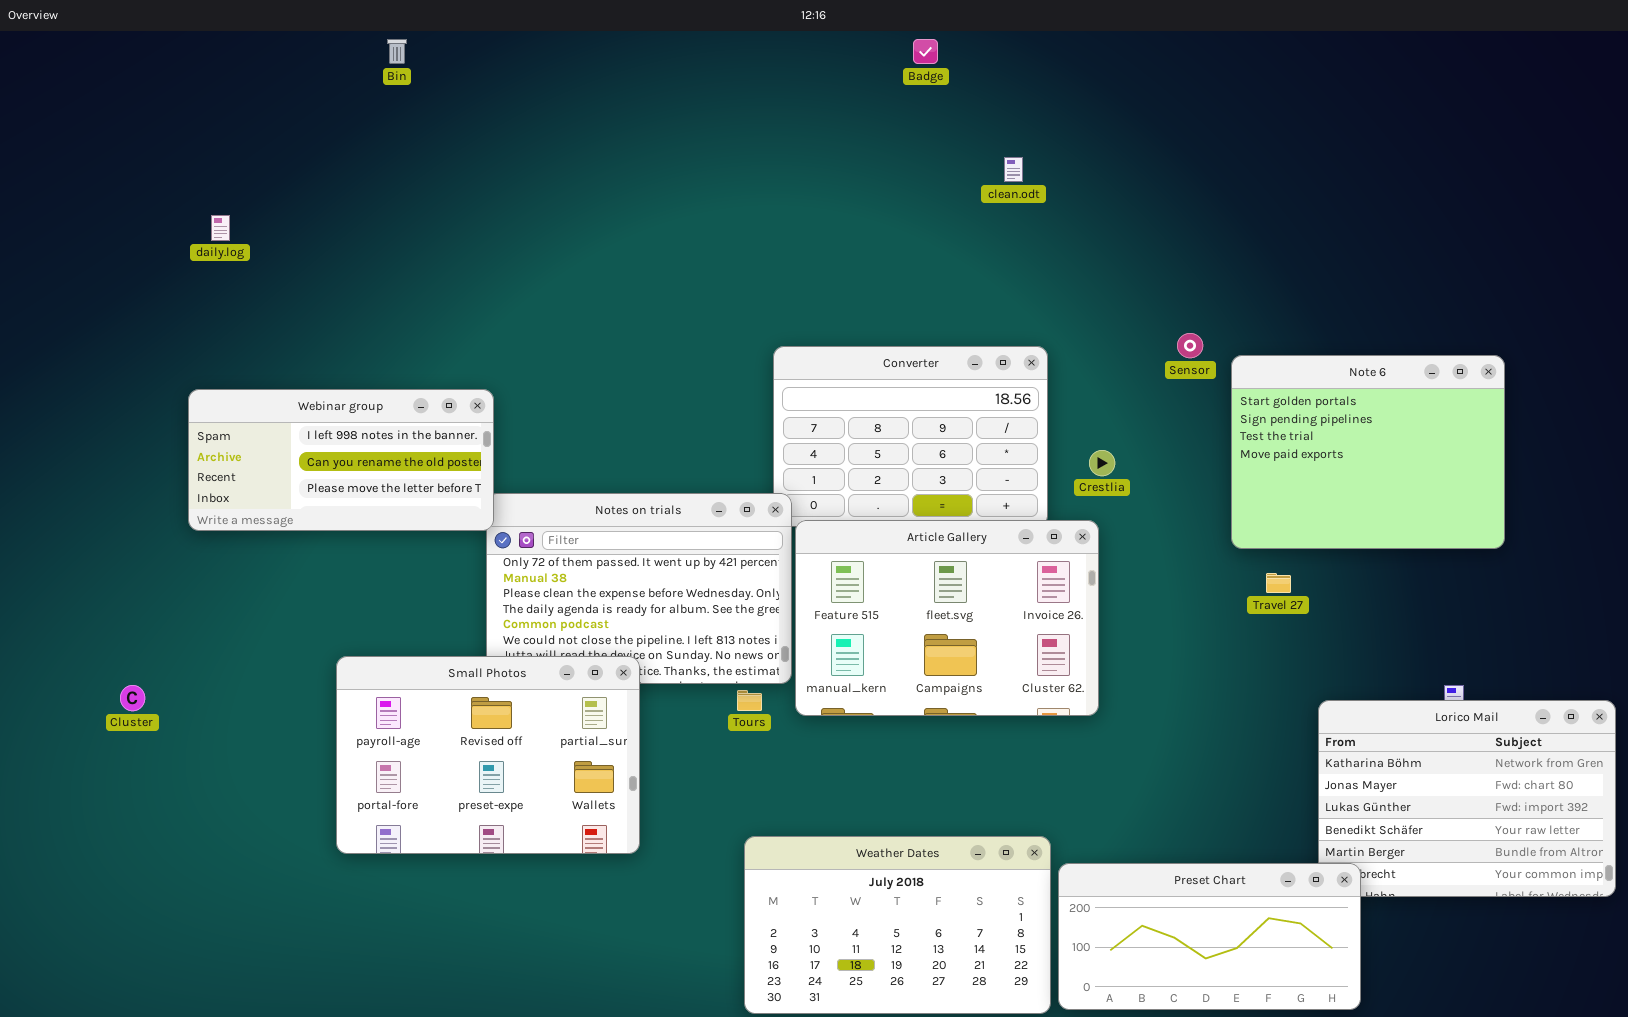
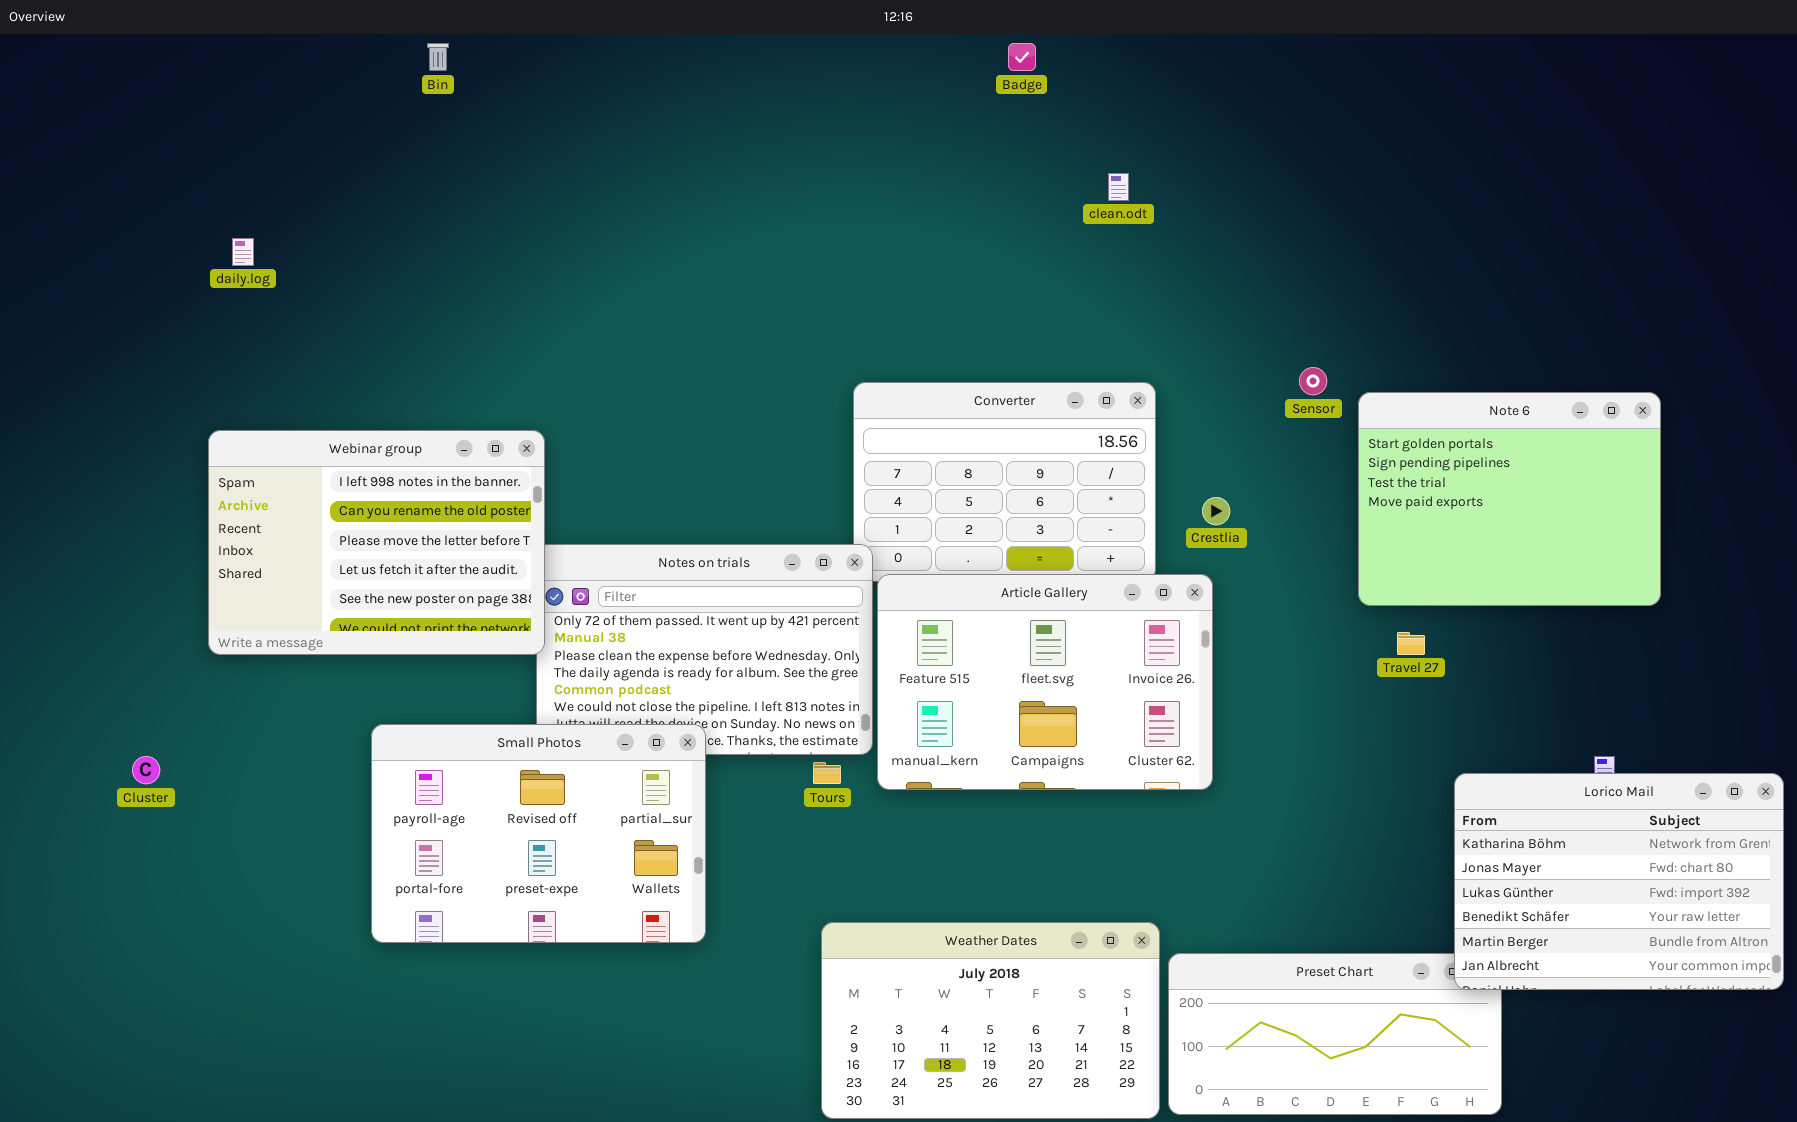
Webinar group: [188,389,494,531] -> [208,430,545,655], resized
Lorico Mail: [1318,700,1616,897] -> [1454,773,1784,990], raised

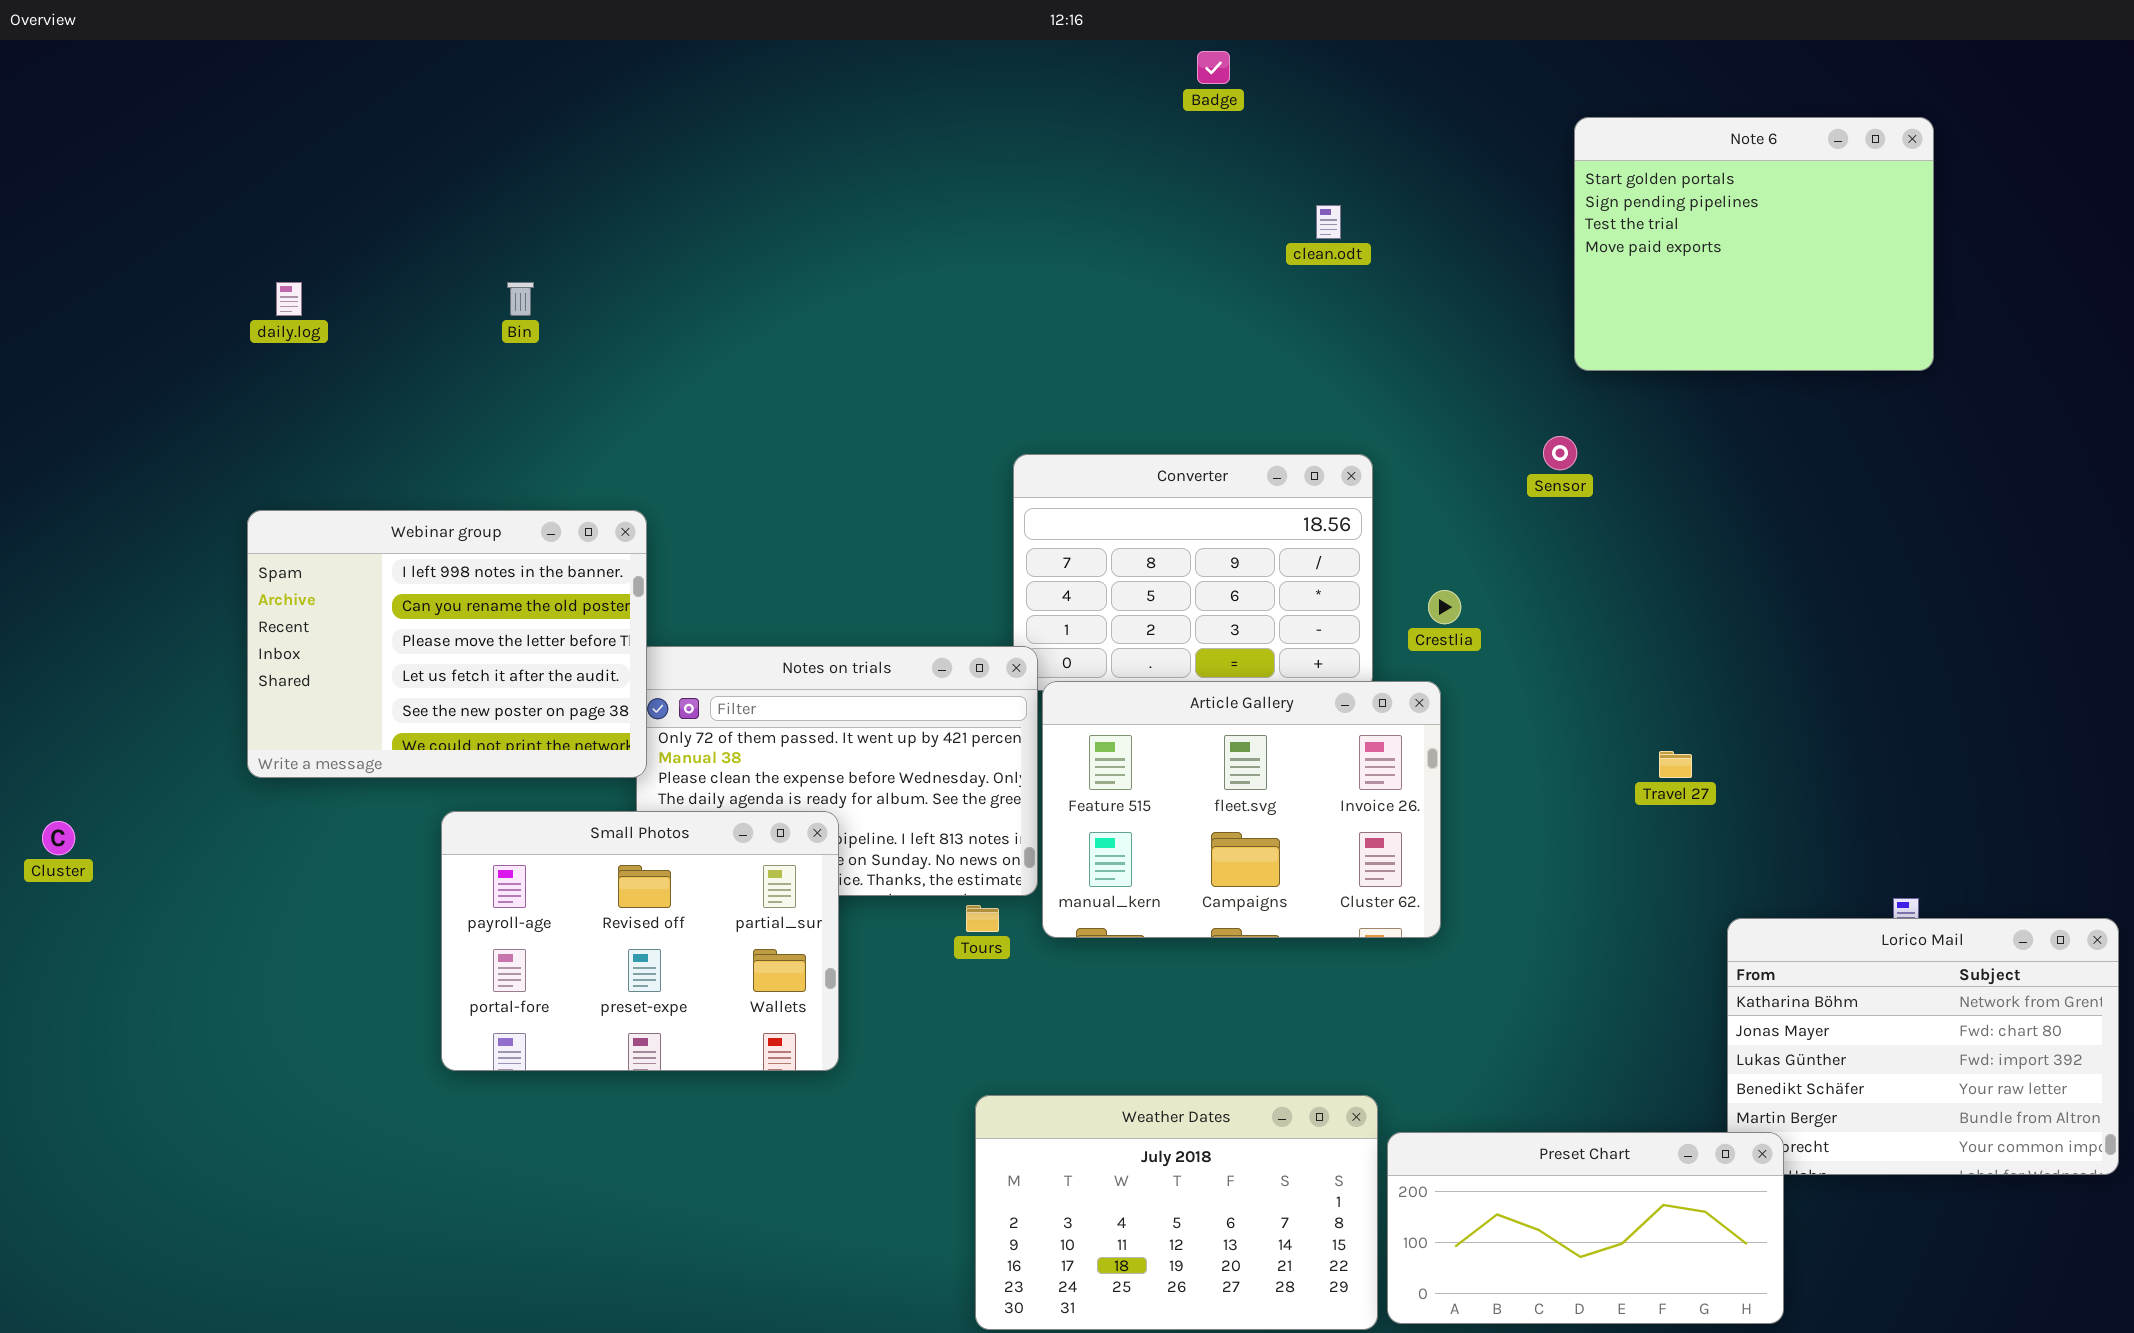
Bin: [427,43,449,71] -> [507,282,534,316], moved
Note 6: [1358,392,1661,606] -> [1574,117,1934,371], moved
Small Photos: [371,724,706,943] -> [441,811,839,1071], moved
Cluster: [132,756,160,784] -> [42,821,75,855], moved
Preset Chart: [1168,953,1502,1115] -> [1387,1132,1784,1324], raised

